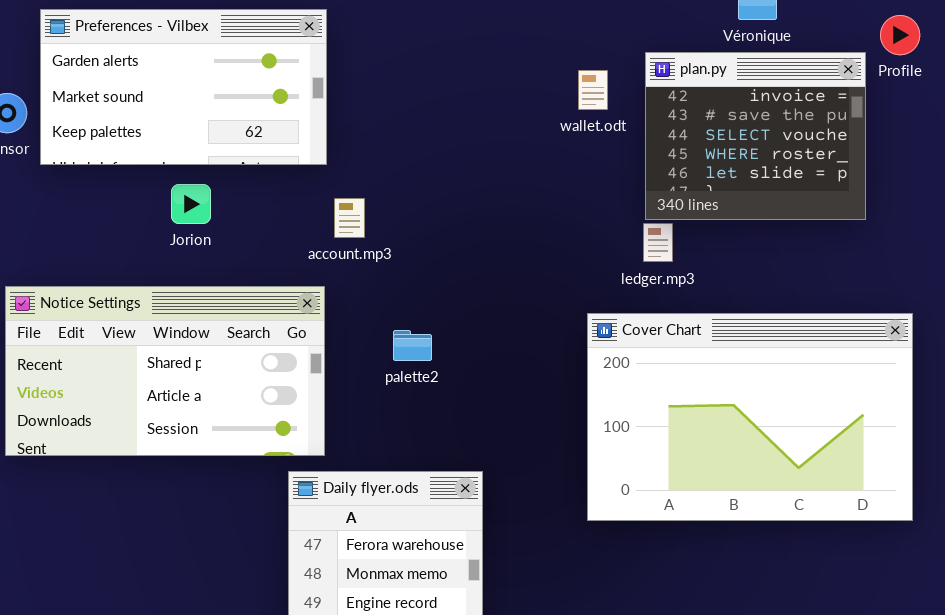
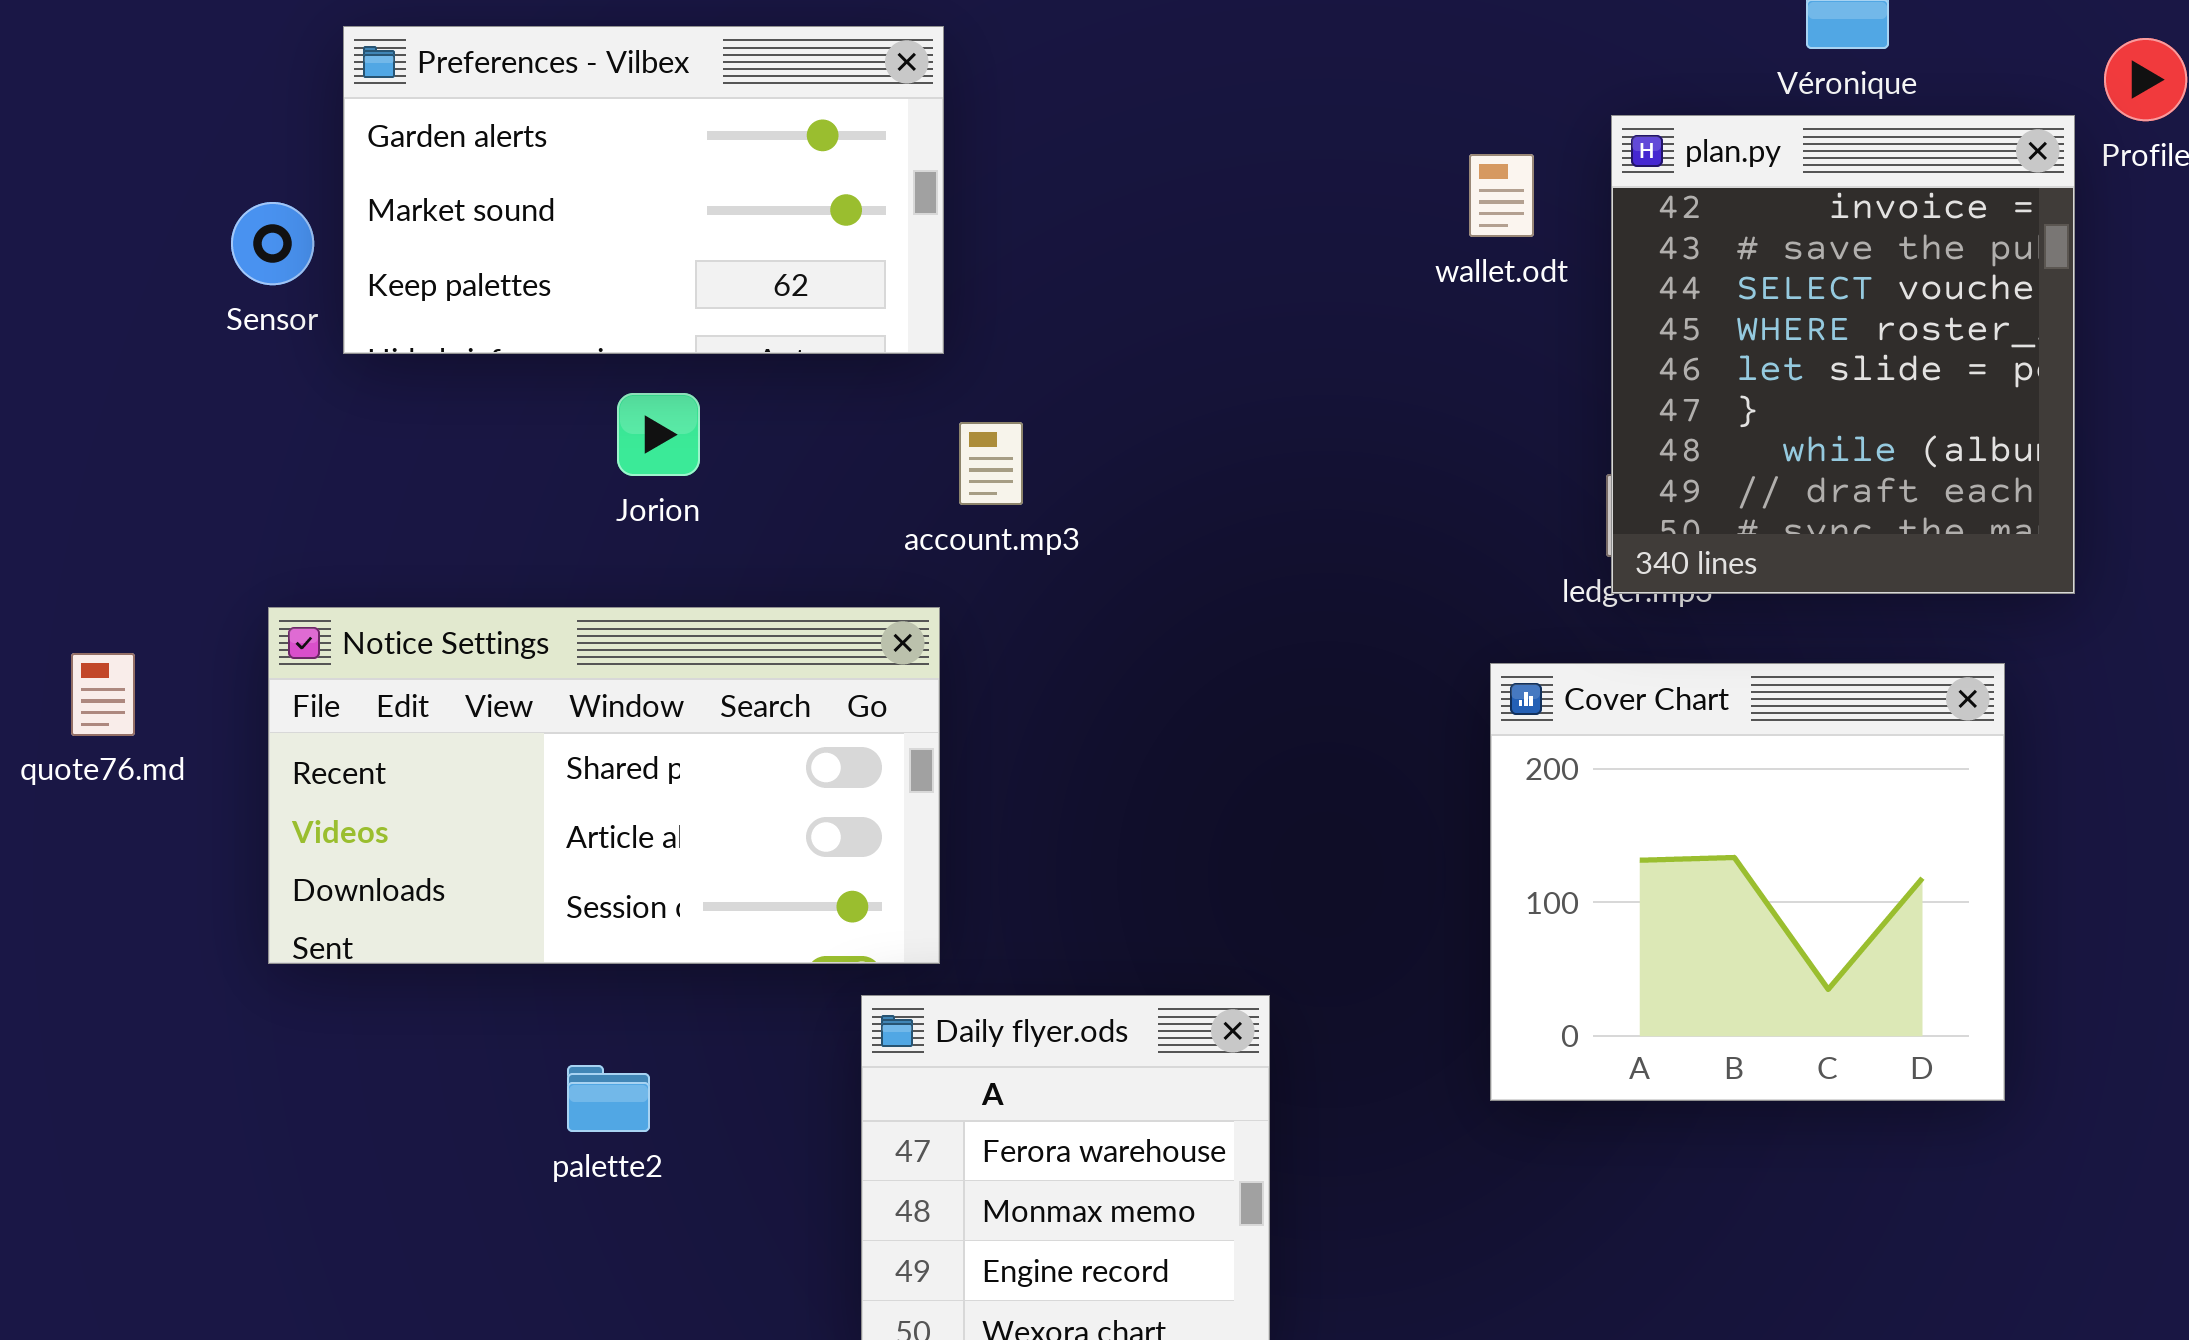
plan.py: [645,52,866,220] -> [1611,115,2075,594], resized
Cover Chart: [587,313,913,521] -> [1490,663,2005,1101], resized
palette2: [393,330,432,361] -> [567,1065,650,1132], moved

